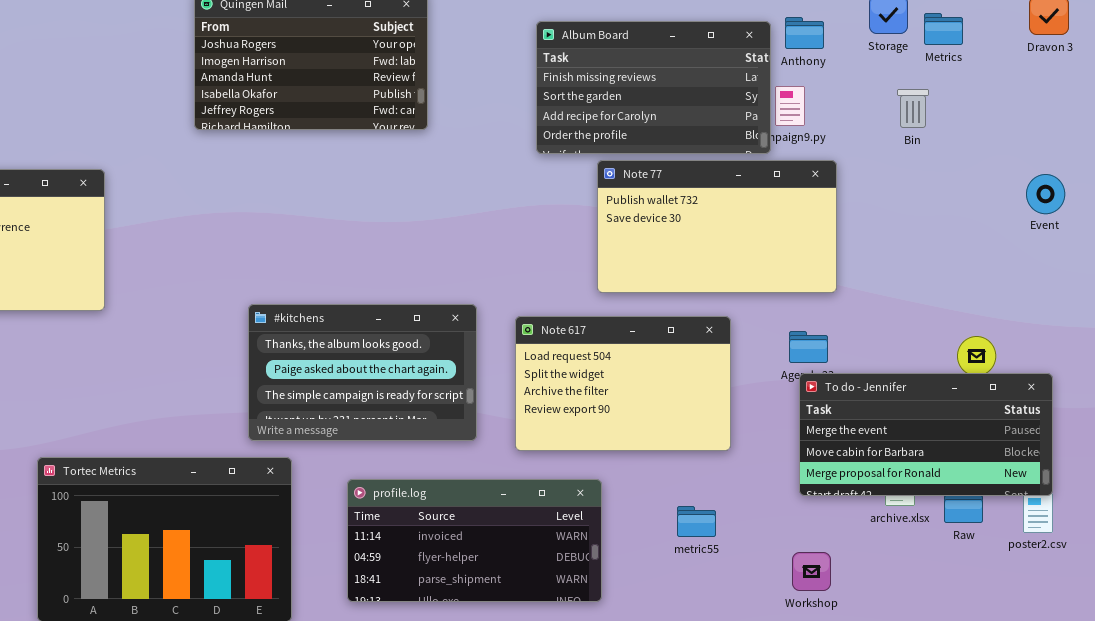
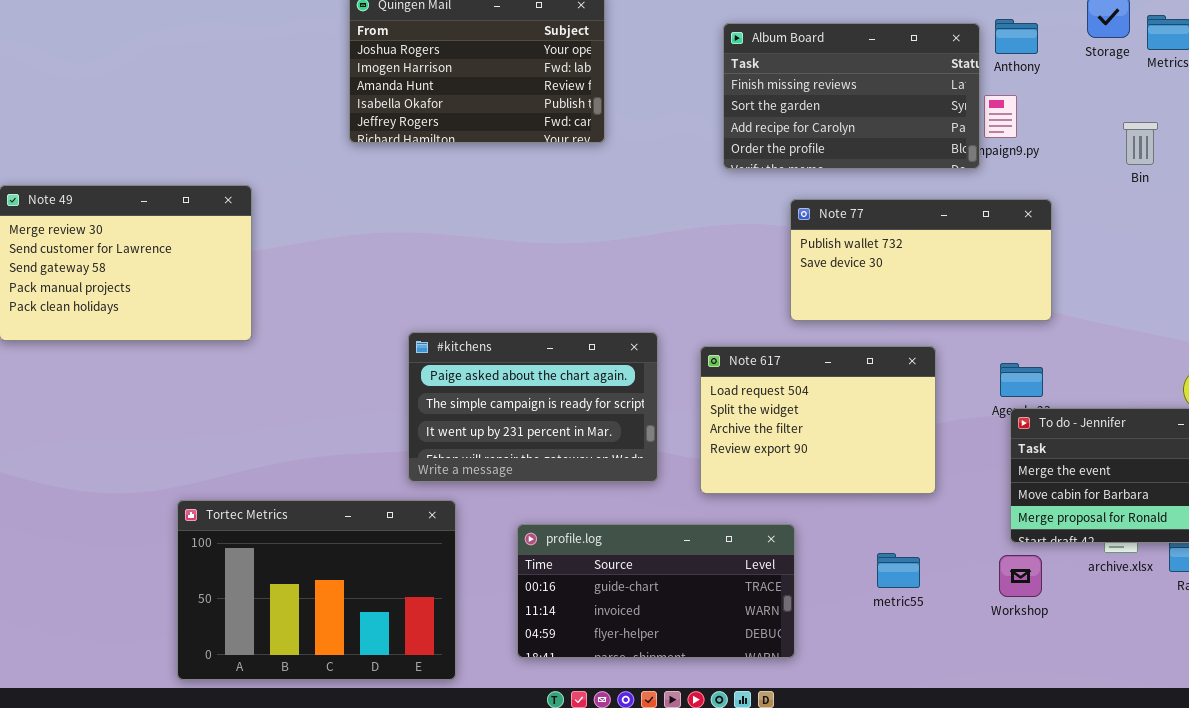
Bin: [897,89,929,128] -> [1123,122,1158,165], moved
Note 77: [597,160,837,293] -> [790,199,1052,321], resized
#kitchens: [248,304,477,441] -> [408,332,658,482], scrolled down 1 row
profile.log: [347,479,602,602] -> [517,524,795,658], scrolled up 1 row
Workshop: [792,552,831,591] -> [999,555,1042,597], moved

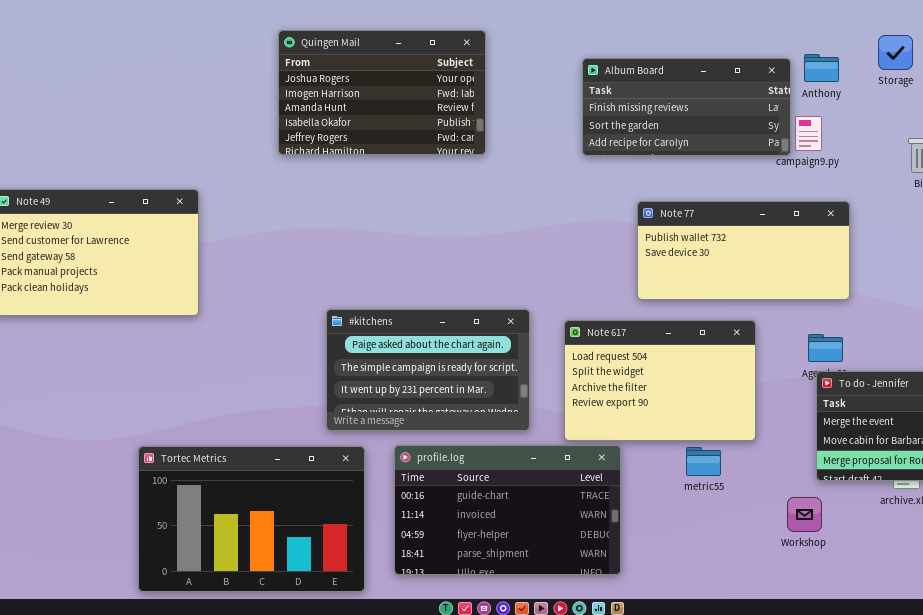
Album Board: [723,23,980,169] -> [582,58,791,156], resized
profile.log: [517,524,795,658] -> [394,445,621,575], moved, resized
metric55: [877,553,920,588] -> [686,447,721,476], moved
Workshop: [999,555,1042,597] -> [787,497,822,532], moved

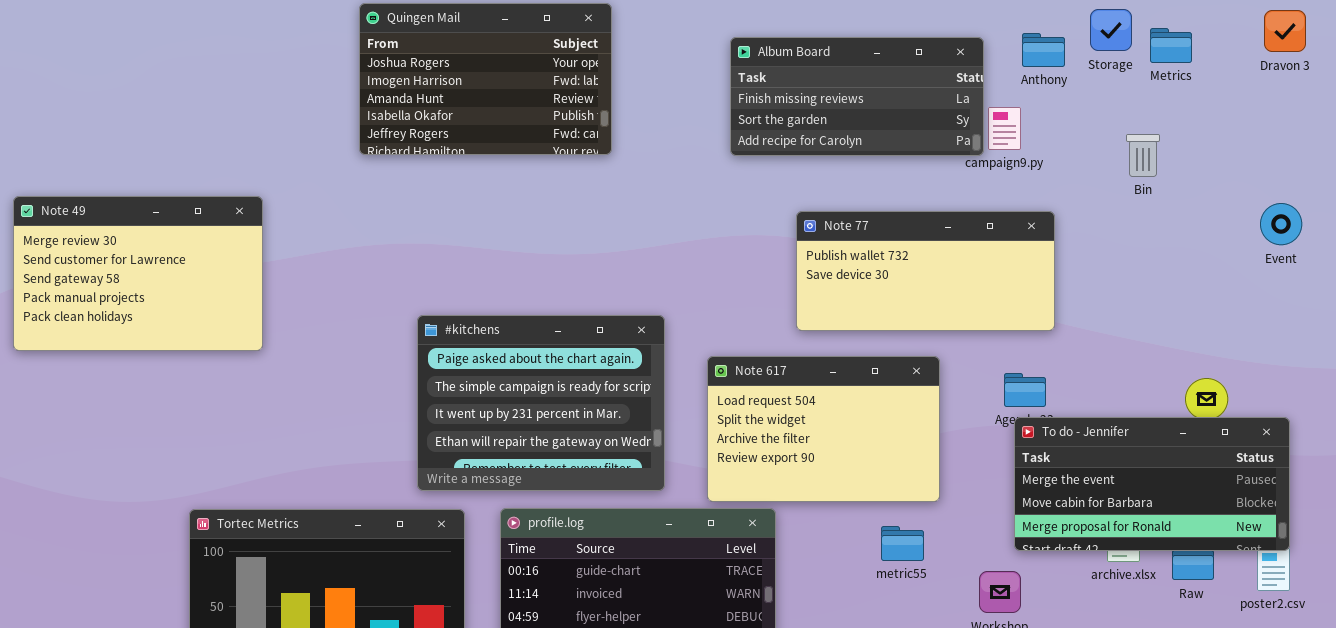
Anthony: [804,54,839,82] -> [1022,33,1065,67], moved
#kitchens: [326,309,530,431] -> [417,315,665,491], resized
metric55: [686,447,721,476] -> [881,526,924,561], moved

